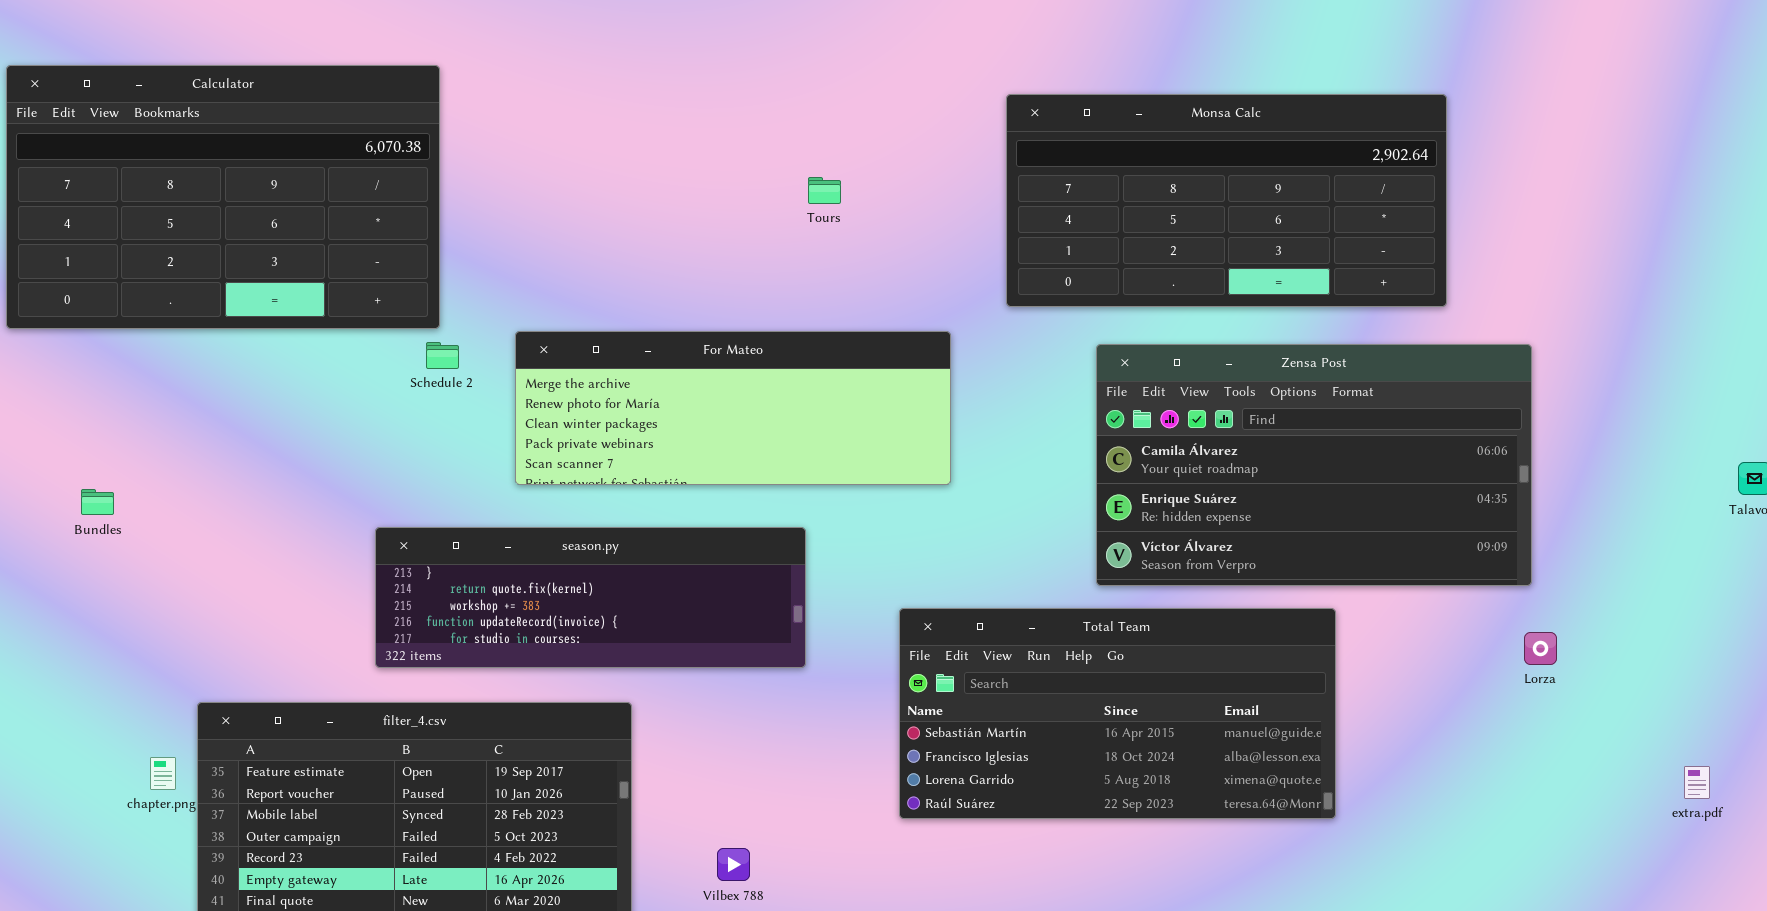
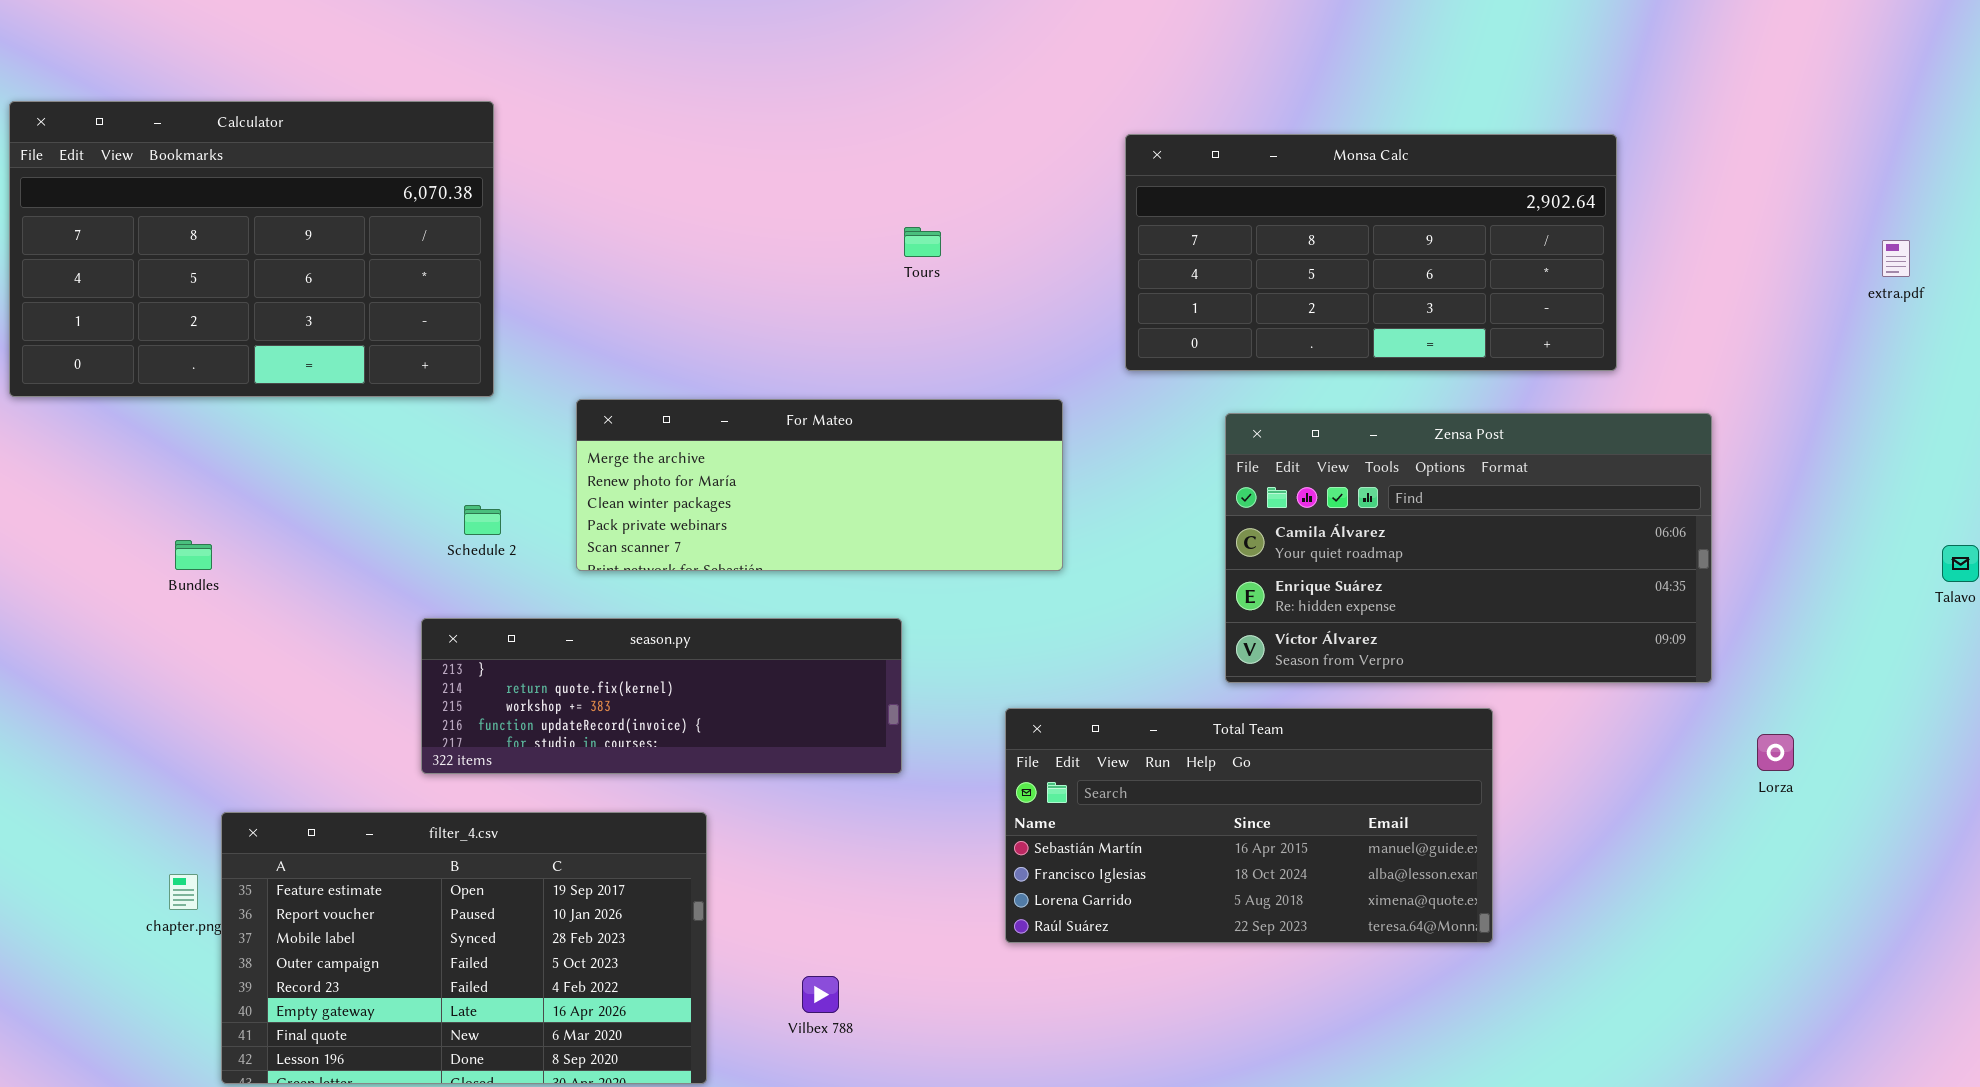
Schedule 2: [426,342,459,369] -> [464,505,501,535], moved
Bundles: [81,489,114,515] -> [175,540,212,570], moved
Lorza: [1524,632,1557,665] -> [1757,734,1794,771], moved
extra.pdf: [1684,766,1710,799] -> [1882,240,1910,277], moved

